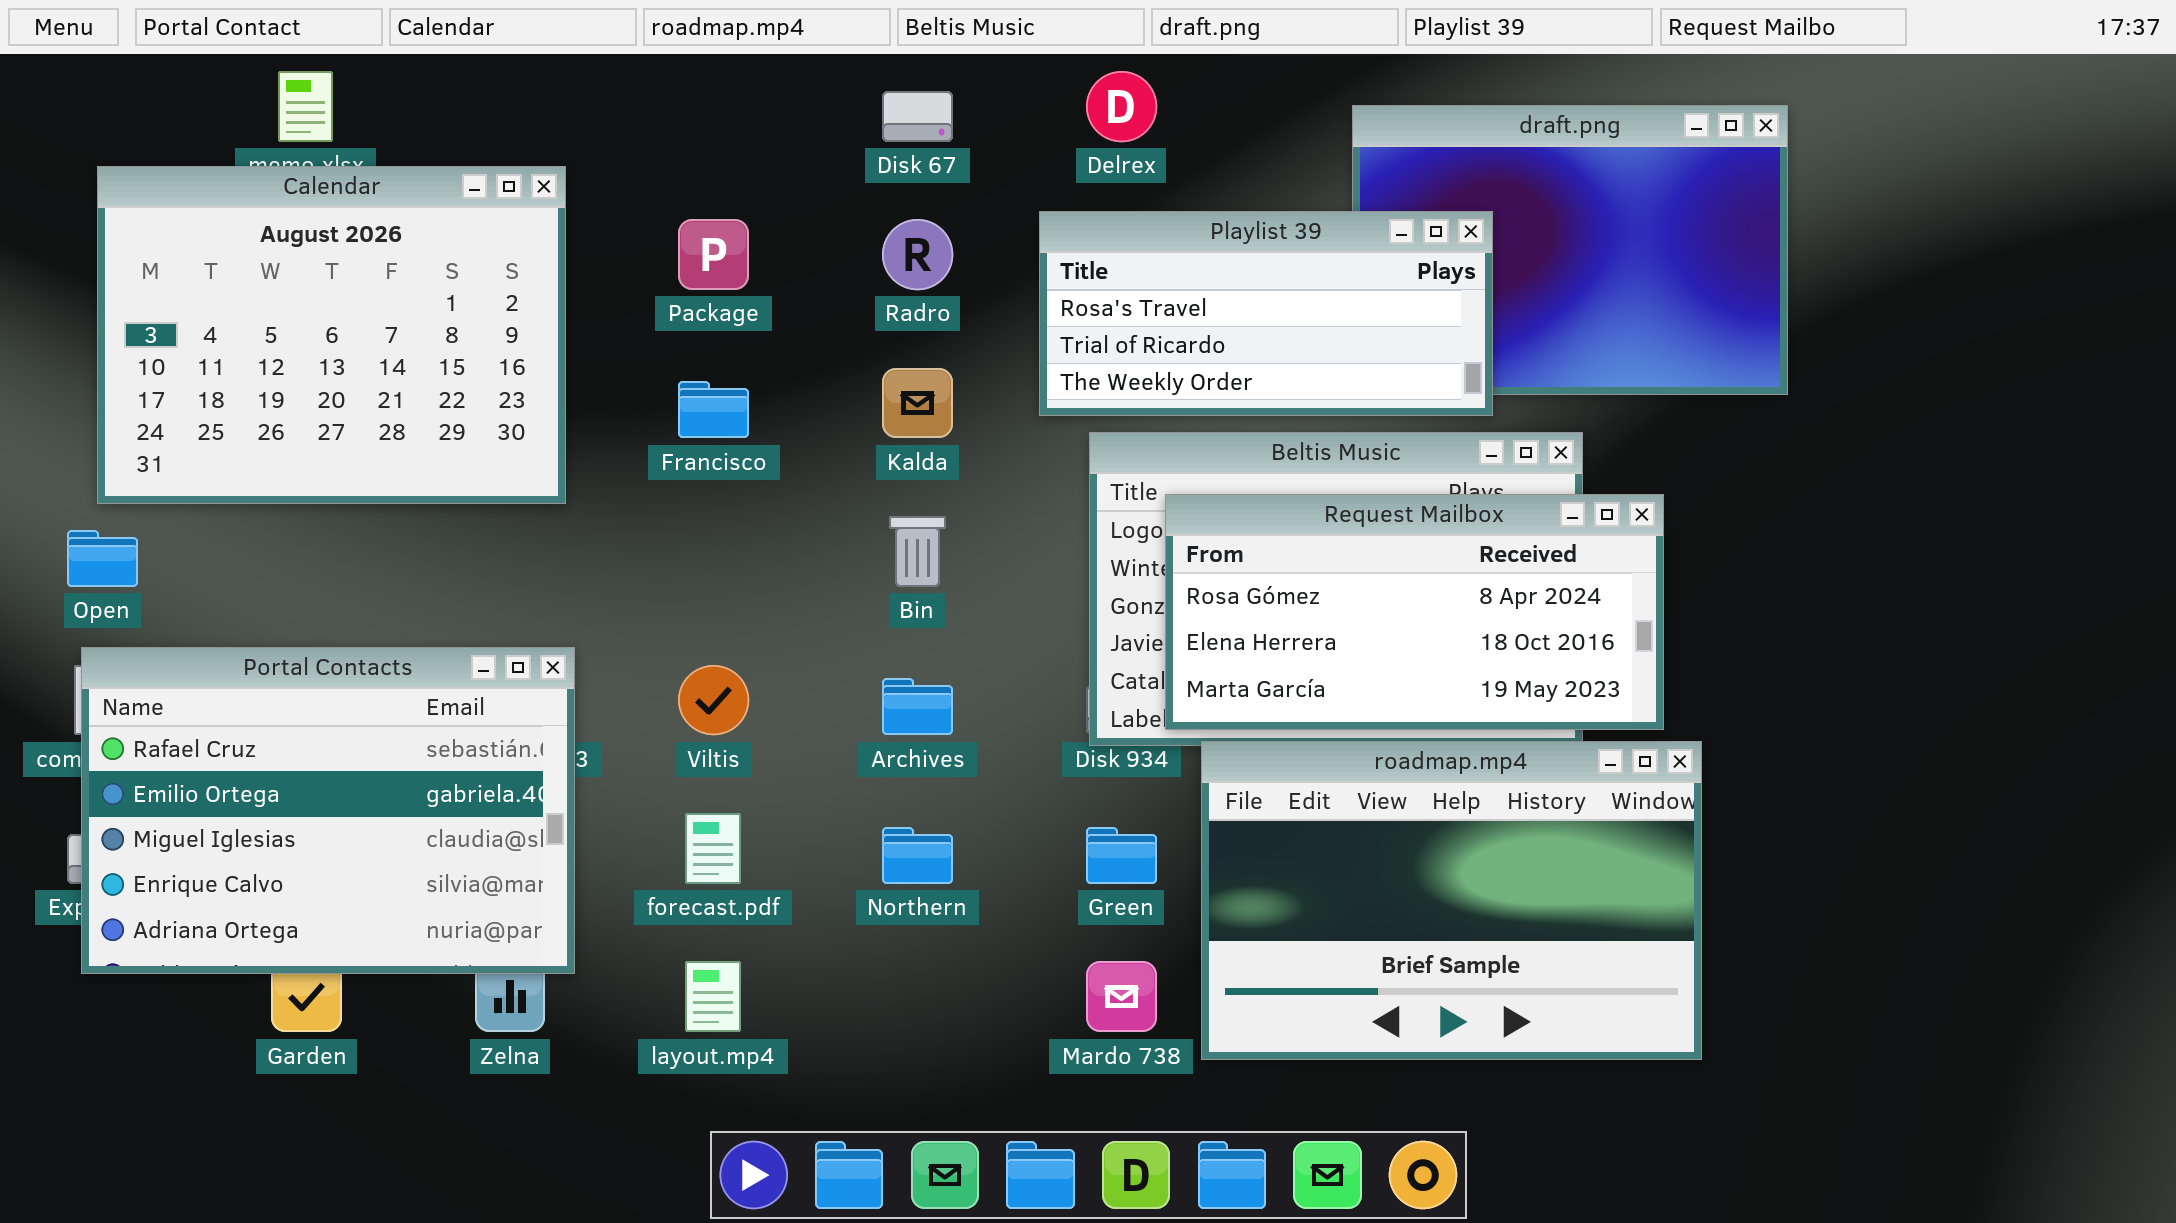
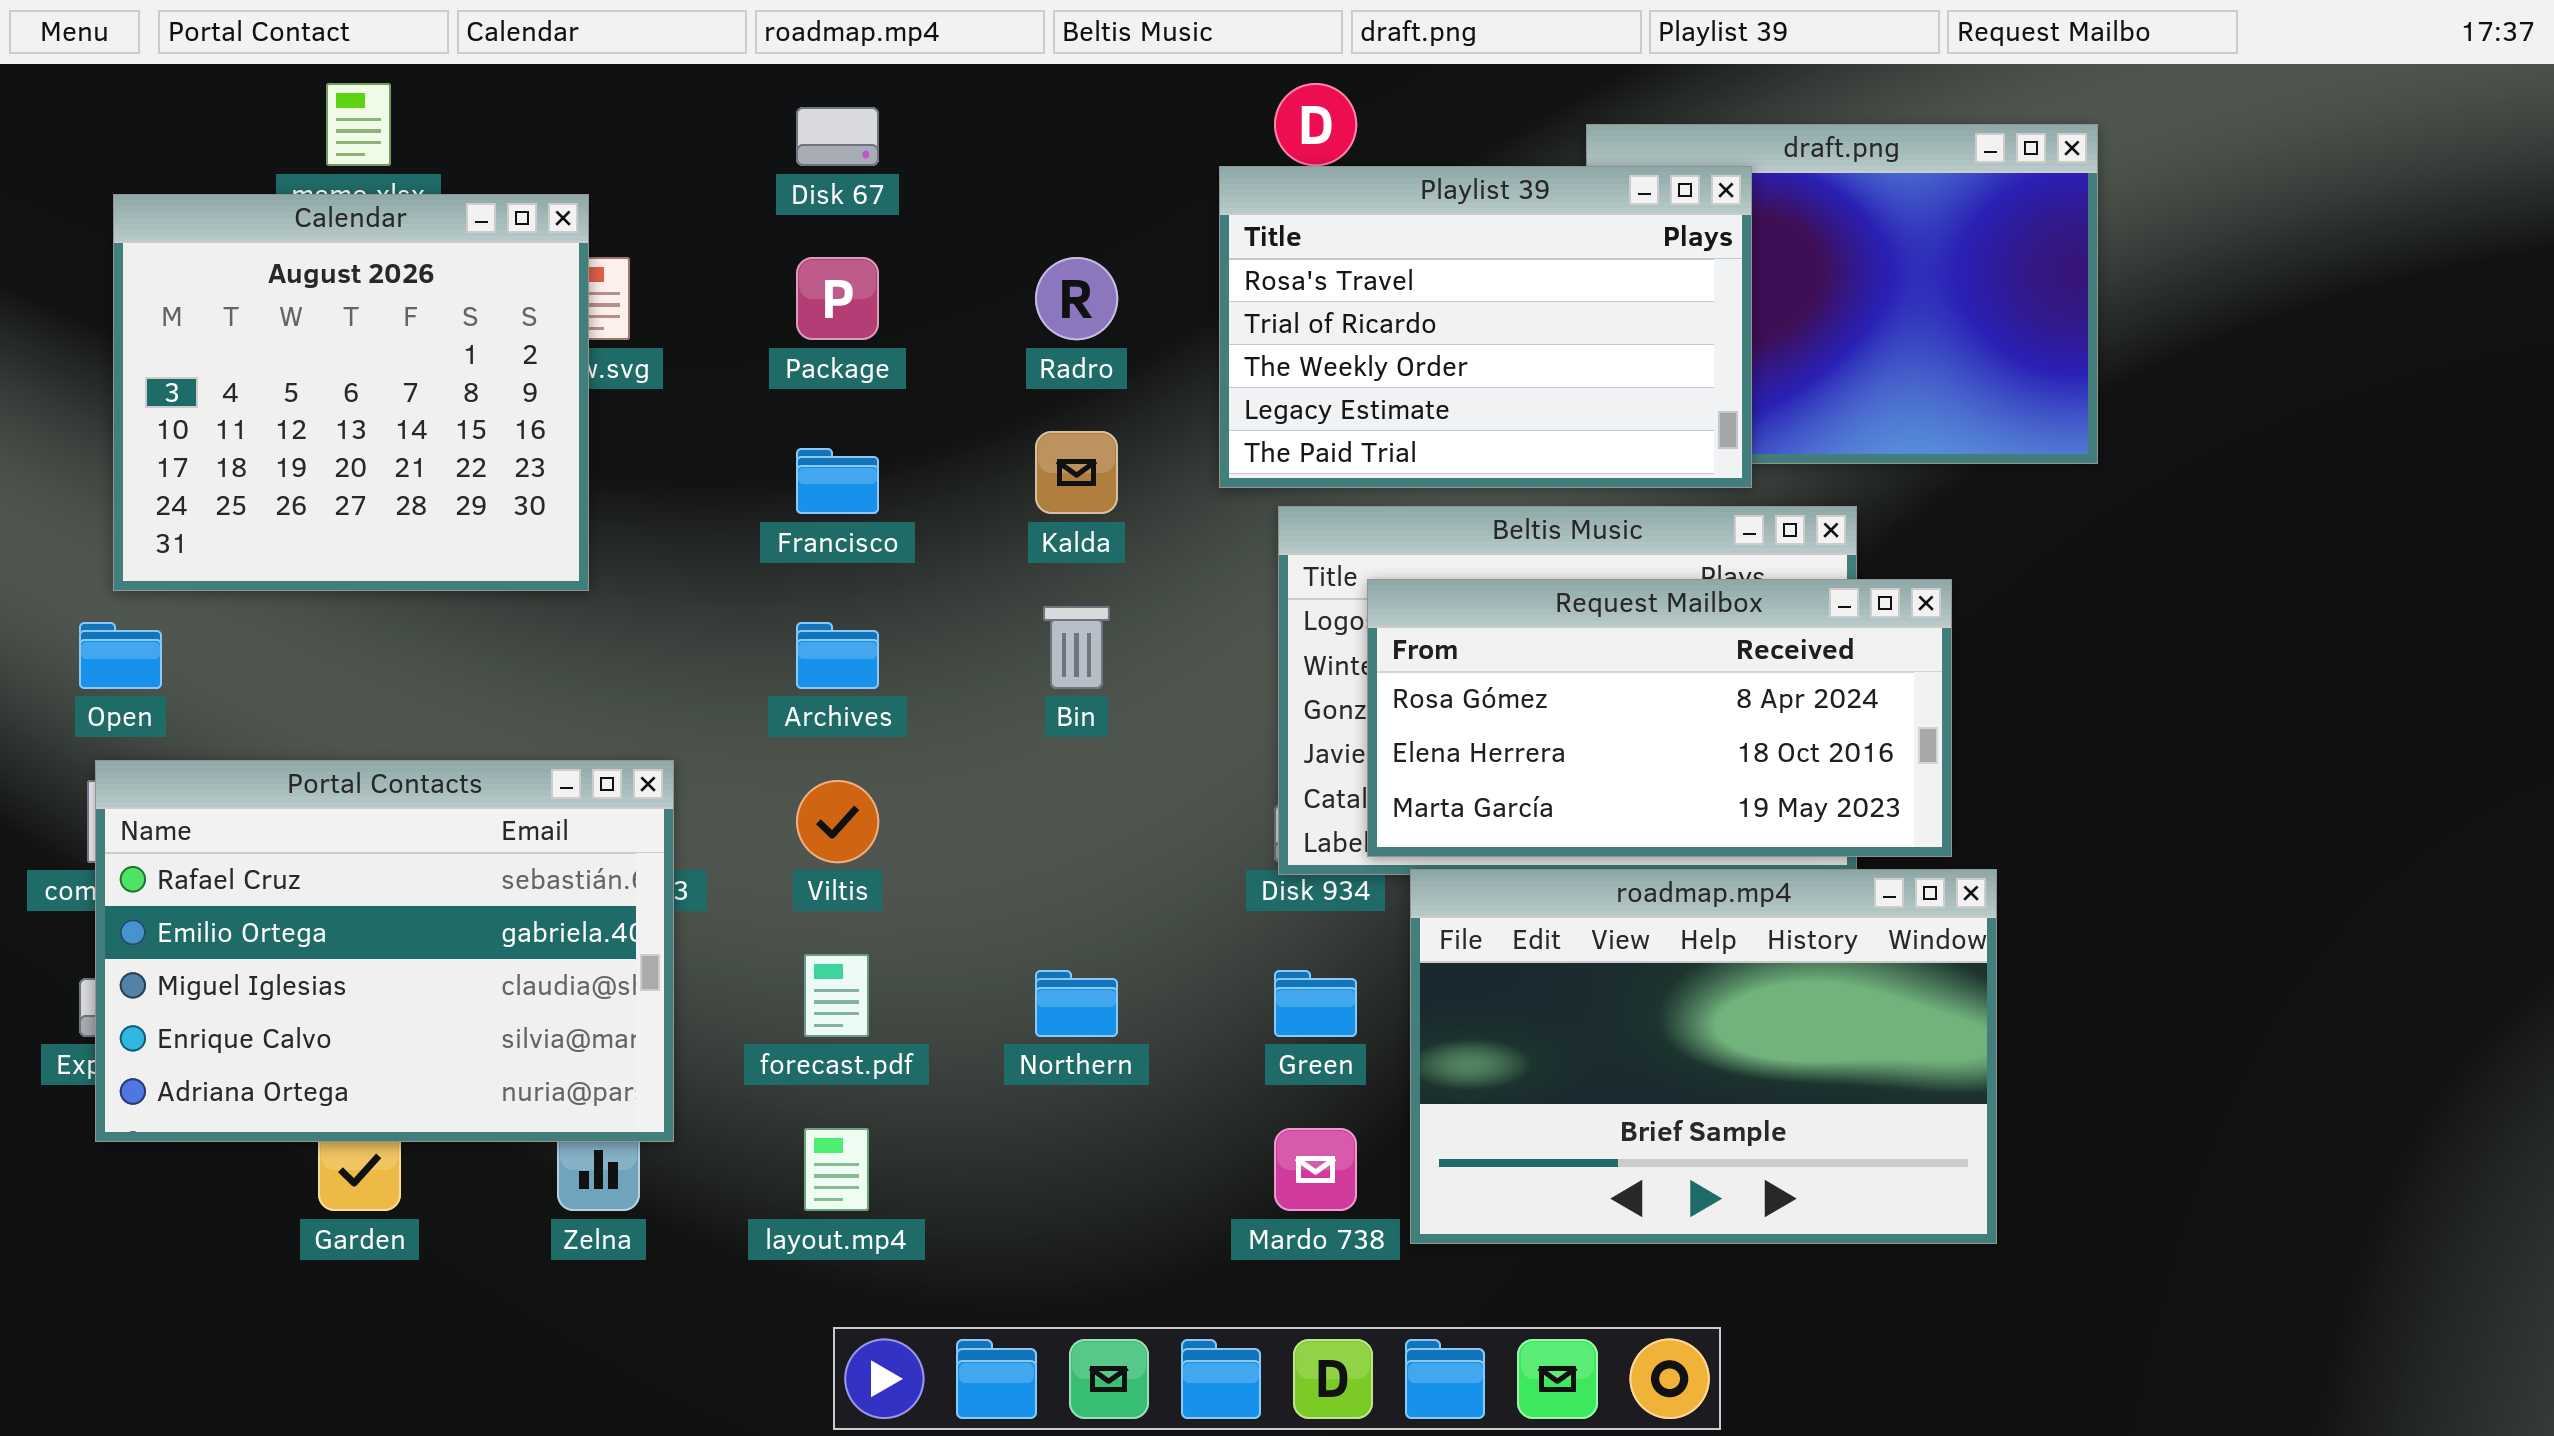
Disk 67: [882,91,953,142] -> [796,107,879,166], moved
Calendar: [97,166,566,504] -> [113,194,589,591], resized
Playlist 39: [1039,211,1493,416] -> [1219,166,1752,488], resized
Archives: [882,678,953,735] -> [796,622,879,689], moved

